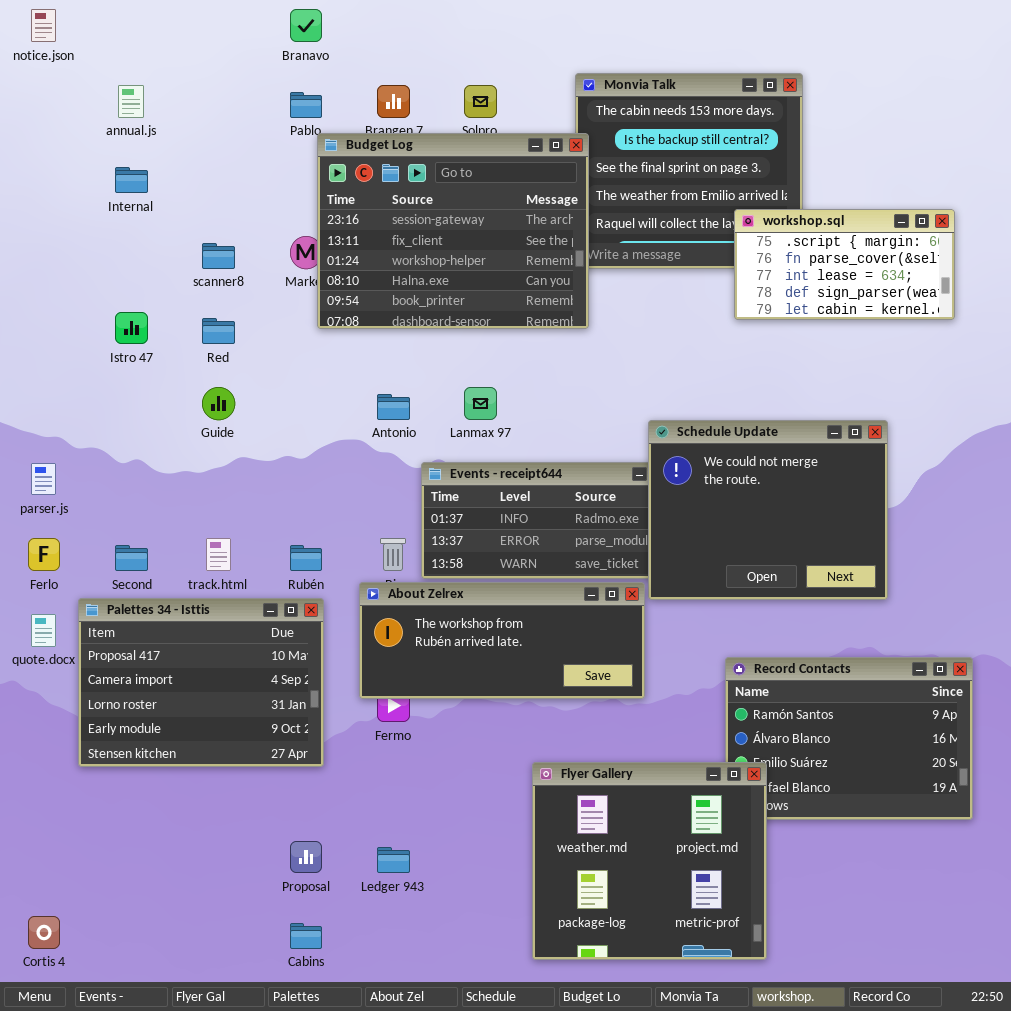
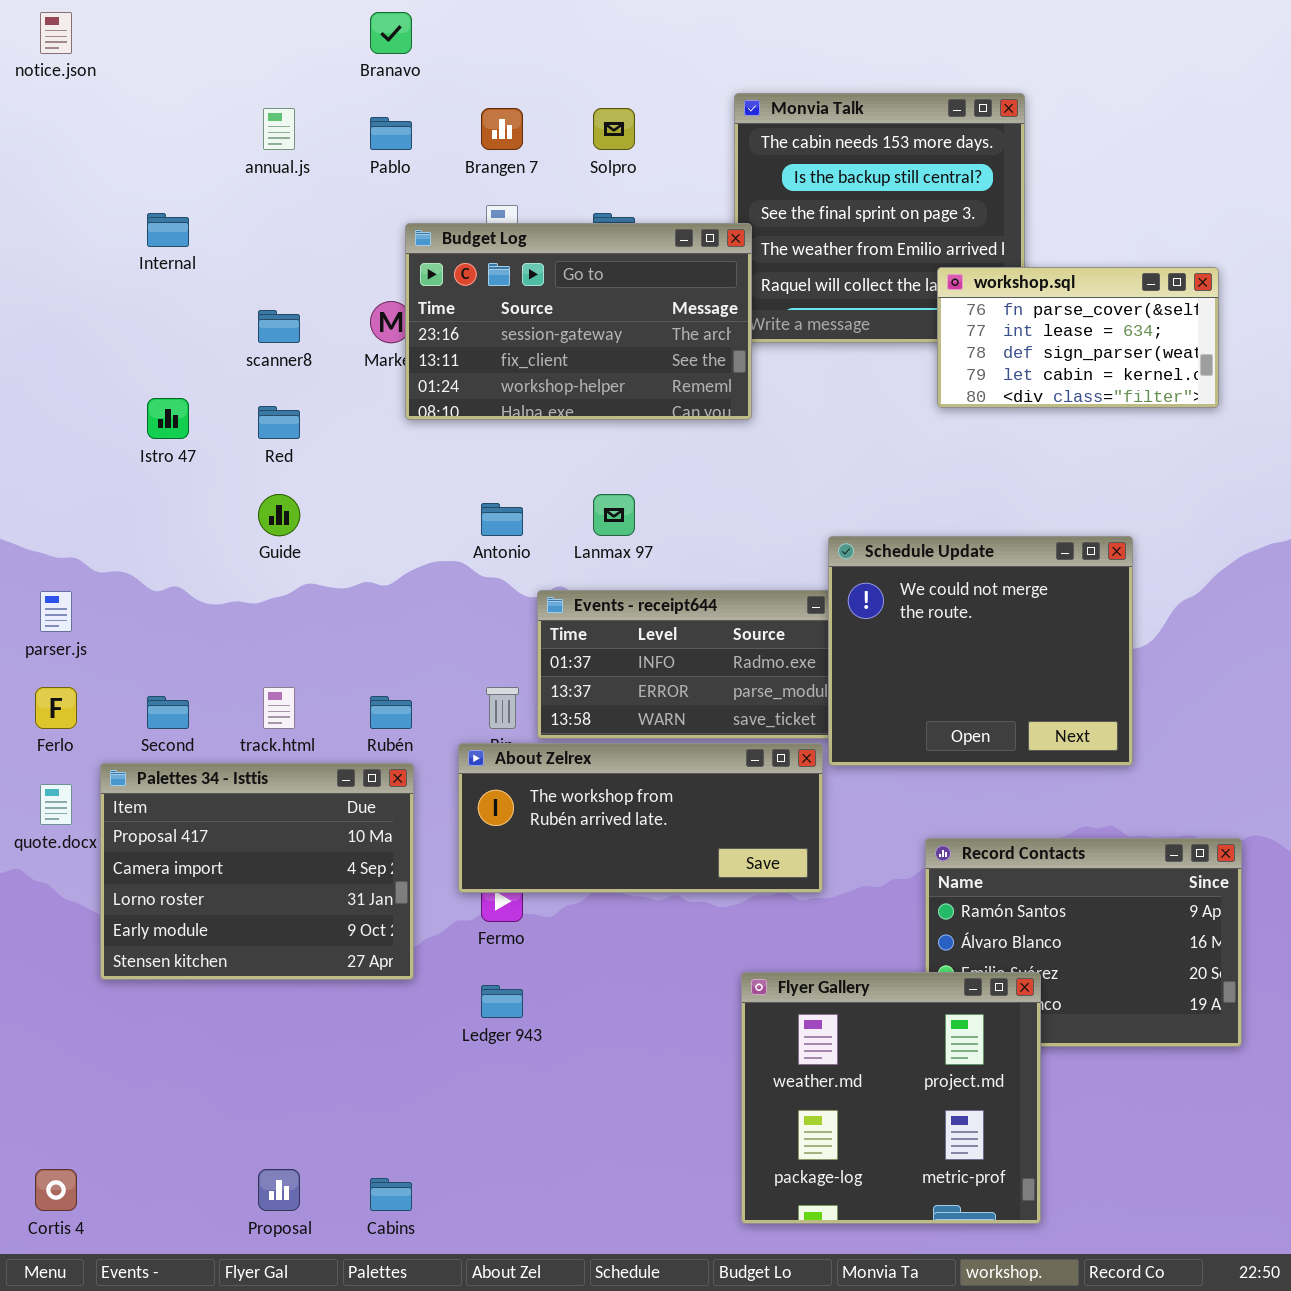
annual.js: [118,85,144,118] -> [263,108,295,150], moved
Budget Log: [317,133,589,329] -> [405,223,752,420], resized
workshop.sql: [734,209,955,320] -> [937,267,1219,408], scrolled down 1 row
Flyer Gallery: [532,762,767,960] -> [741,972,1041,1224], moved
Proposal: [290,841,322,873] -> [258,1169,300,1211], moved
Ledger 943: [377,847,410,873] -> [481,985,523,1018], moved

